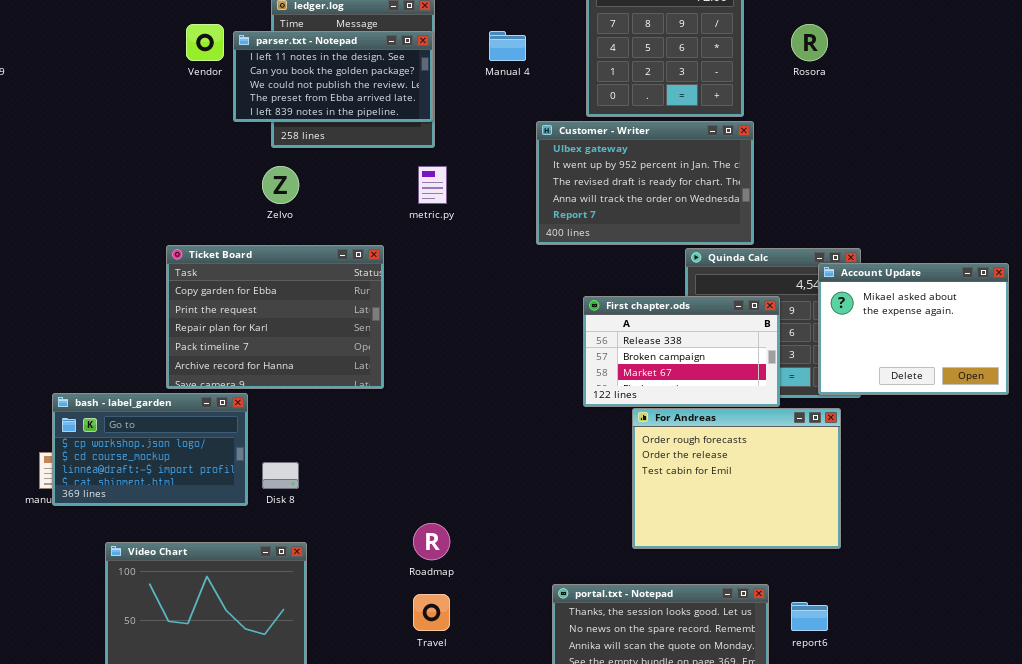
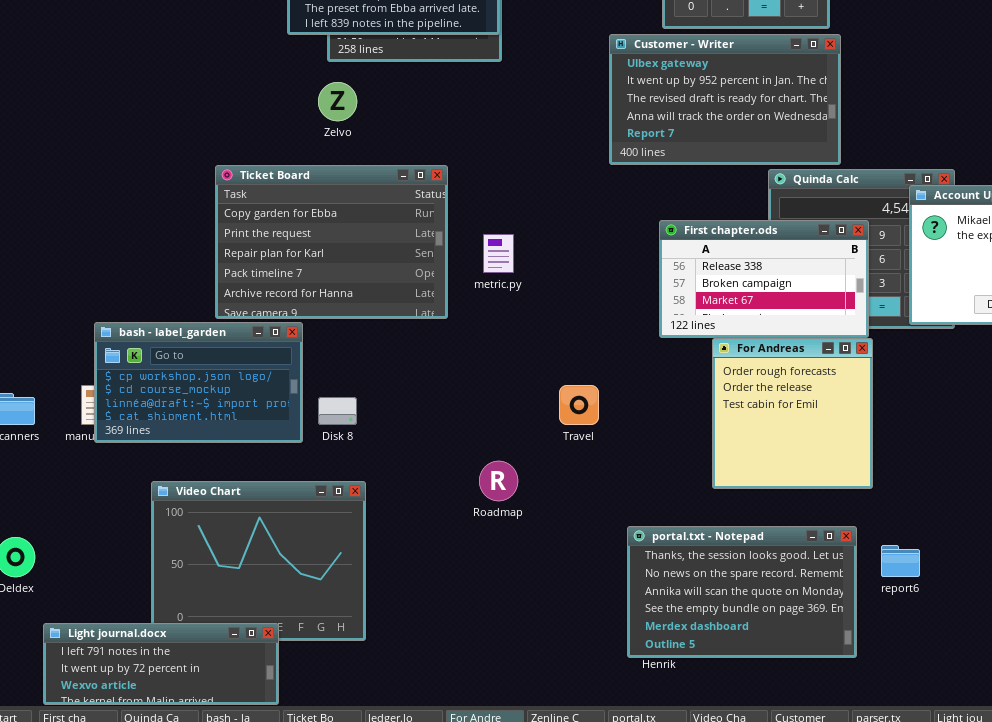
metric.py: [418,166,447,204] -> [483,234,514,273], moved
For Andreas: [632,408,841,549] -> [712,338,873,489], resized
Travel: [413,594,450,631] -> [559,385,599,425], moved

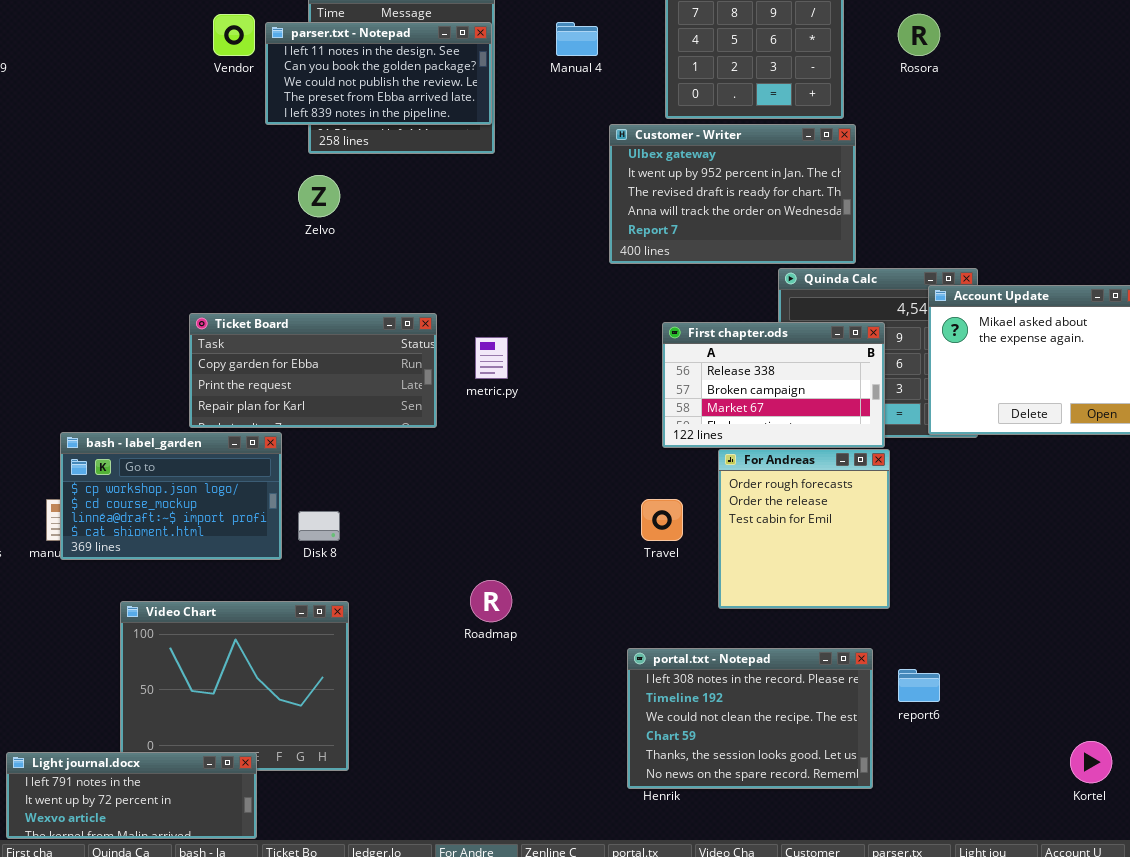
Ticket Board: [215,165,448,319] -> [189,313,437,428], resized
Travel: [559,385,599,425] -> [641,499,683,541], moved
portal.txt - Notepad: [627,526,857,658] -> [627,648,873,789], scrolled up 4 rows

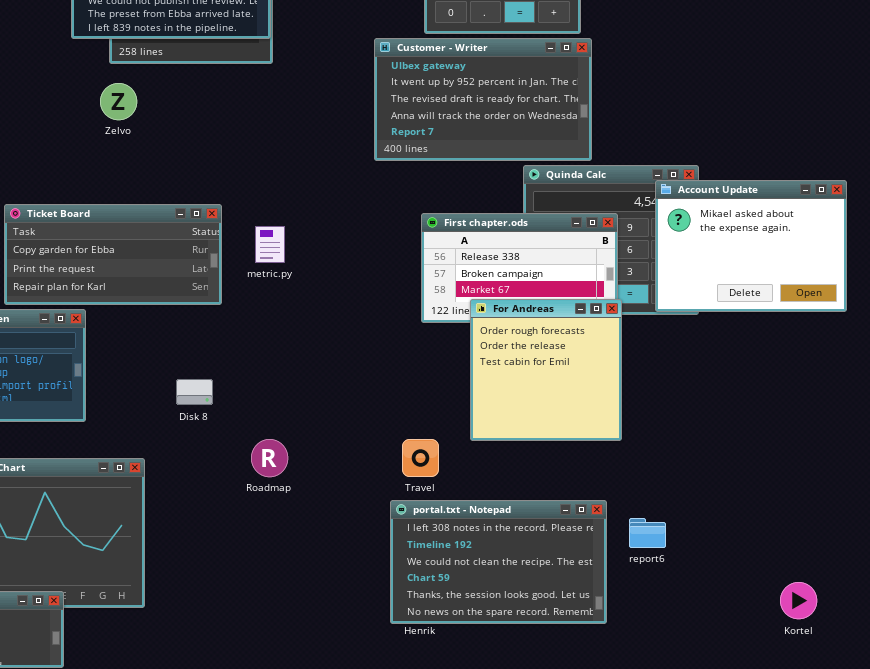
For Andreas: [718,449,890,609] -> [470,299,622,441], moved
Travel: [641,499,683,541] -> [402,439,439,477], moved
Disk 8: [298,511,340,541] -> [176,379,213,405], moved

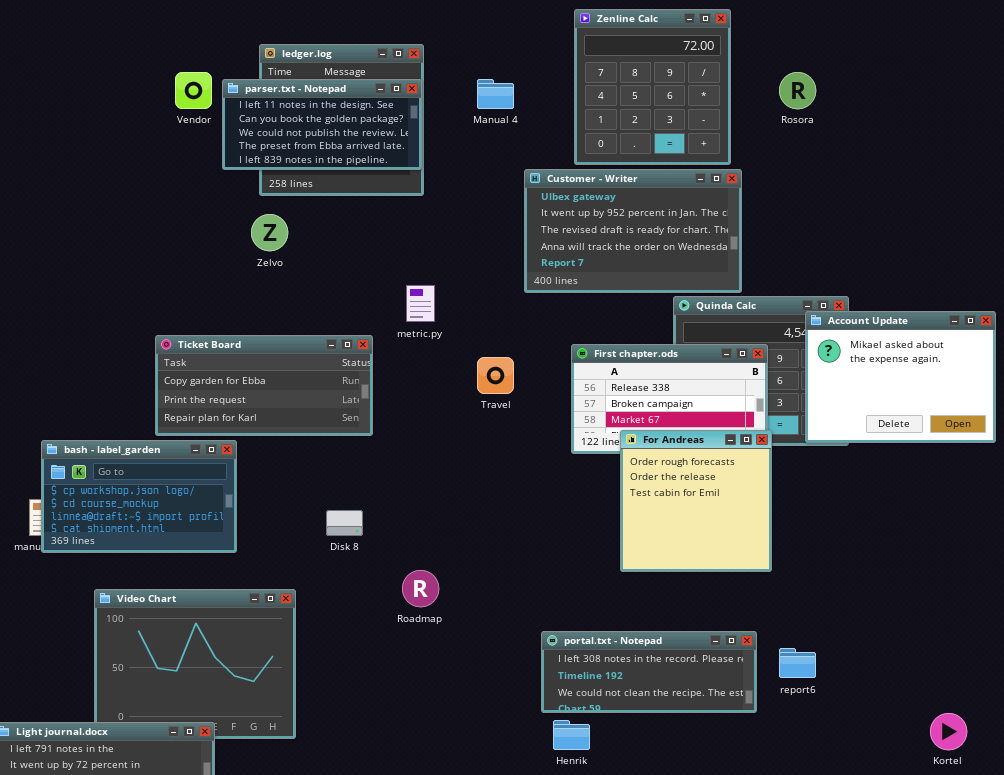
metric.py: [255,226,285,263] -> [406,285,435,322], moved
Travel: [402,439,439,477] -> [477,357,514,394], moved
portal.txt - Notepad: [390,500,607,624] -> [541,631,757,713], resized

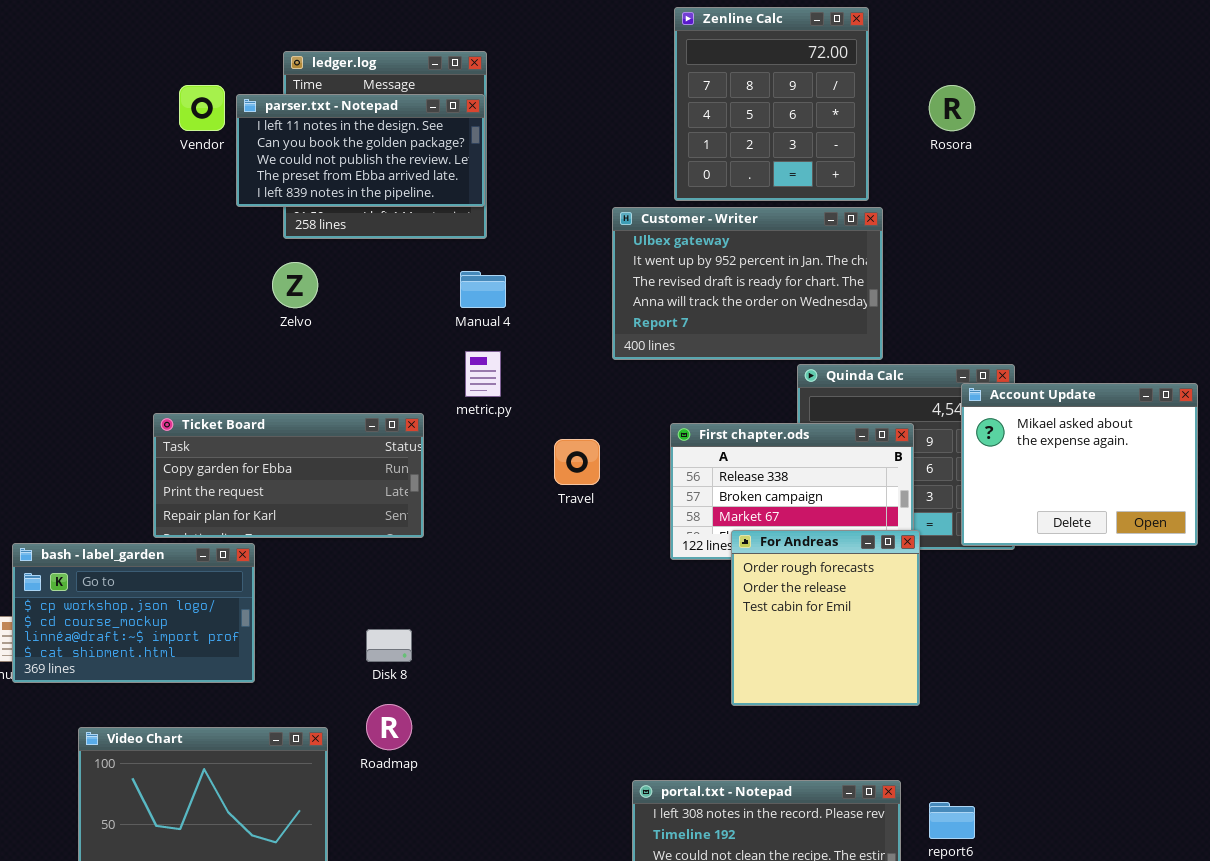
Manual 4: [477,79,514,109] -> [460,271,506,308], moved
Roadmap: [402,570,439,607] -> [366,704,412,750], moved

